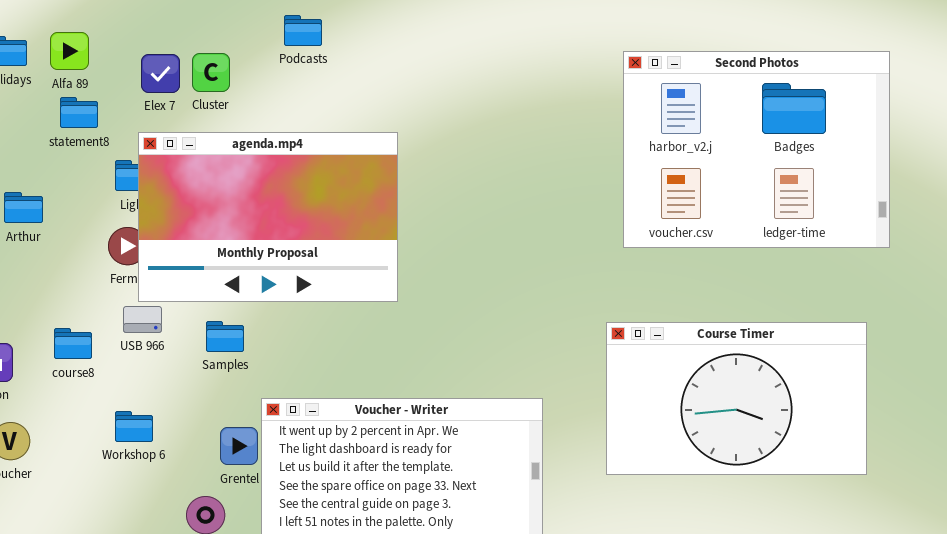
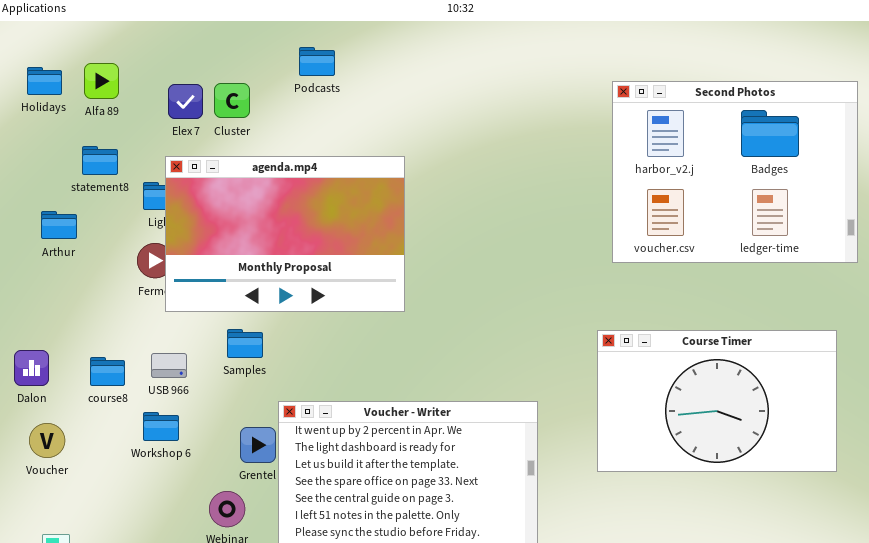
statement8: [60,97,98,128] -> [82,146,118,175], moved
USB 966: [123,306,162,333] -> [151,353,187,378], moved
course8: [54,328,92,359] -> [90,357,125,386], moved

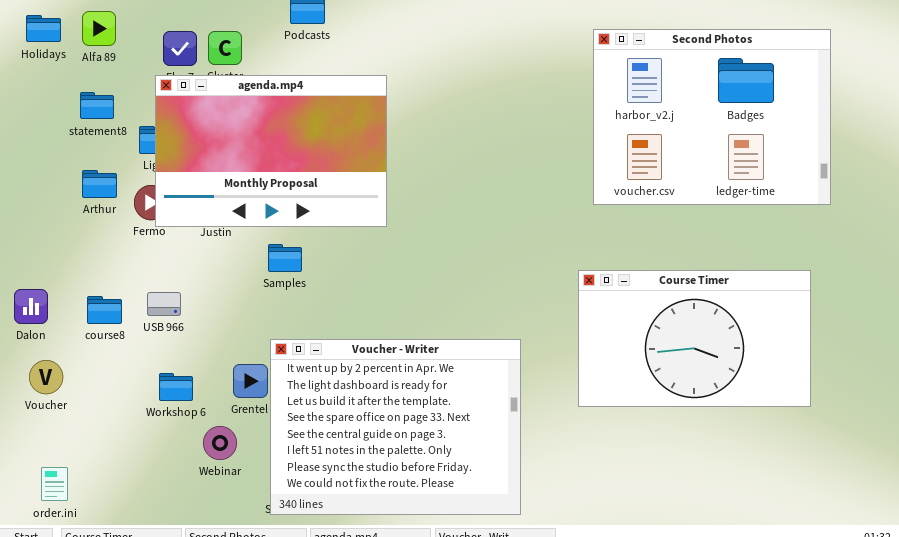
agenda.mp4: [165,156,405,312] -> [155,75,387,227], moved
Arthur: [41,211,77,239] -> [82,170,117,198], moved
Samples: [227,329,263,358] -> [268,244,302,272], moved
Workshop 6: [143,412,179,441] -> [159,373,193,401], moved

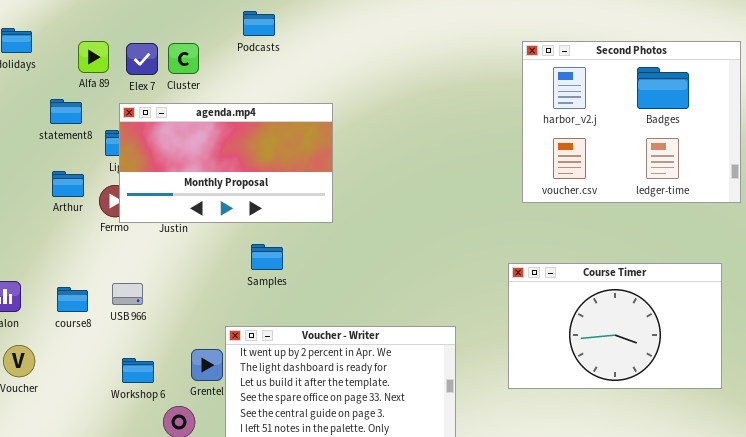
Alfa 89: [82,11,116,46] -> [78,41,109,73], moved
agenda.mp4: [155,75,387,227] -> [119,103,333,223], resized
Samples: [268,244,302,272] -> [251,244,283,270], moved

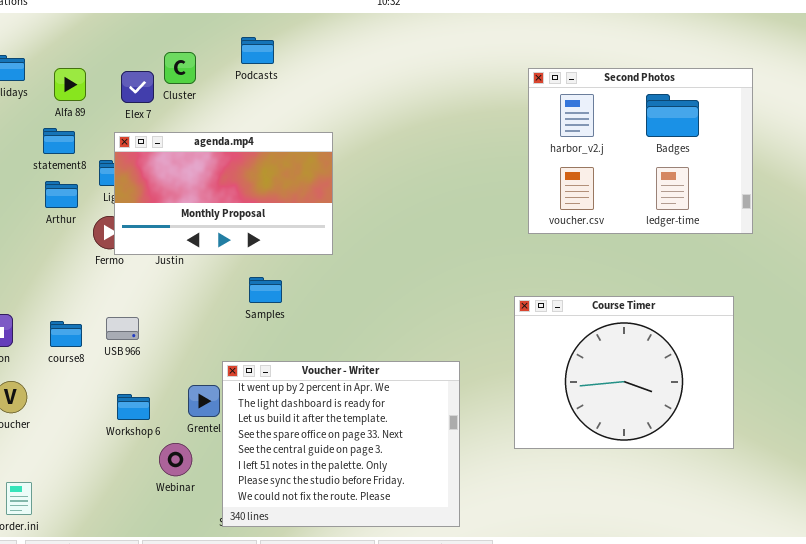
Alfa 89: [78,41,109,73] -> [54,68,86,101], moved
Cluster: [168,43,199,74] -> [164,52,196,84], moved
Arthur: [52,171,84,197] -> [45,181,78,208], moved
Course Timer: [508,263,722,389] -> [514,296,734,449], resized

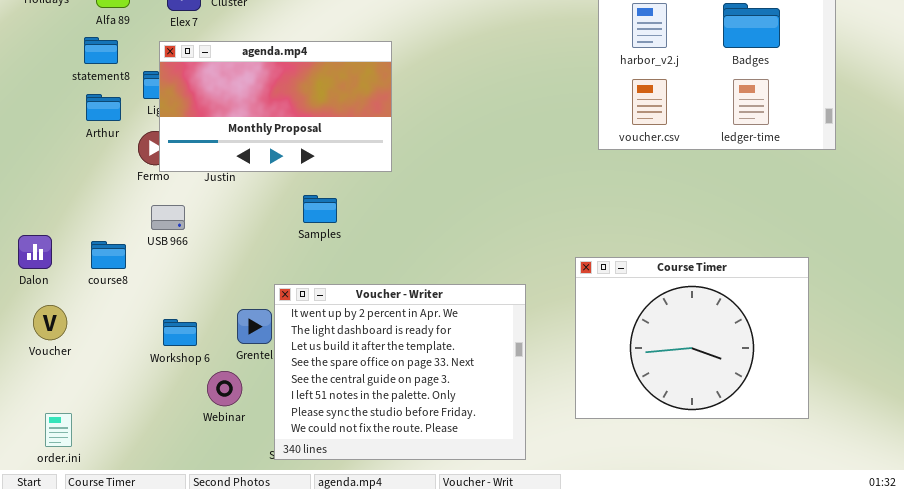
Course Timer: [514,296,734,449] -> [575,257,809,419], moved
USB 966: [106,317,139,340] -> [151,205,185,230], moved

